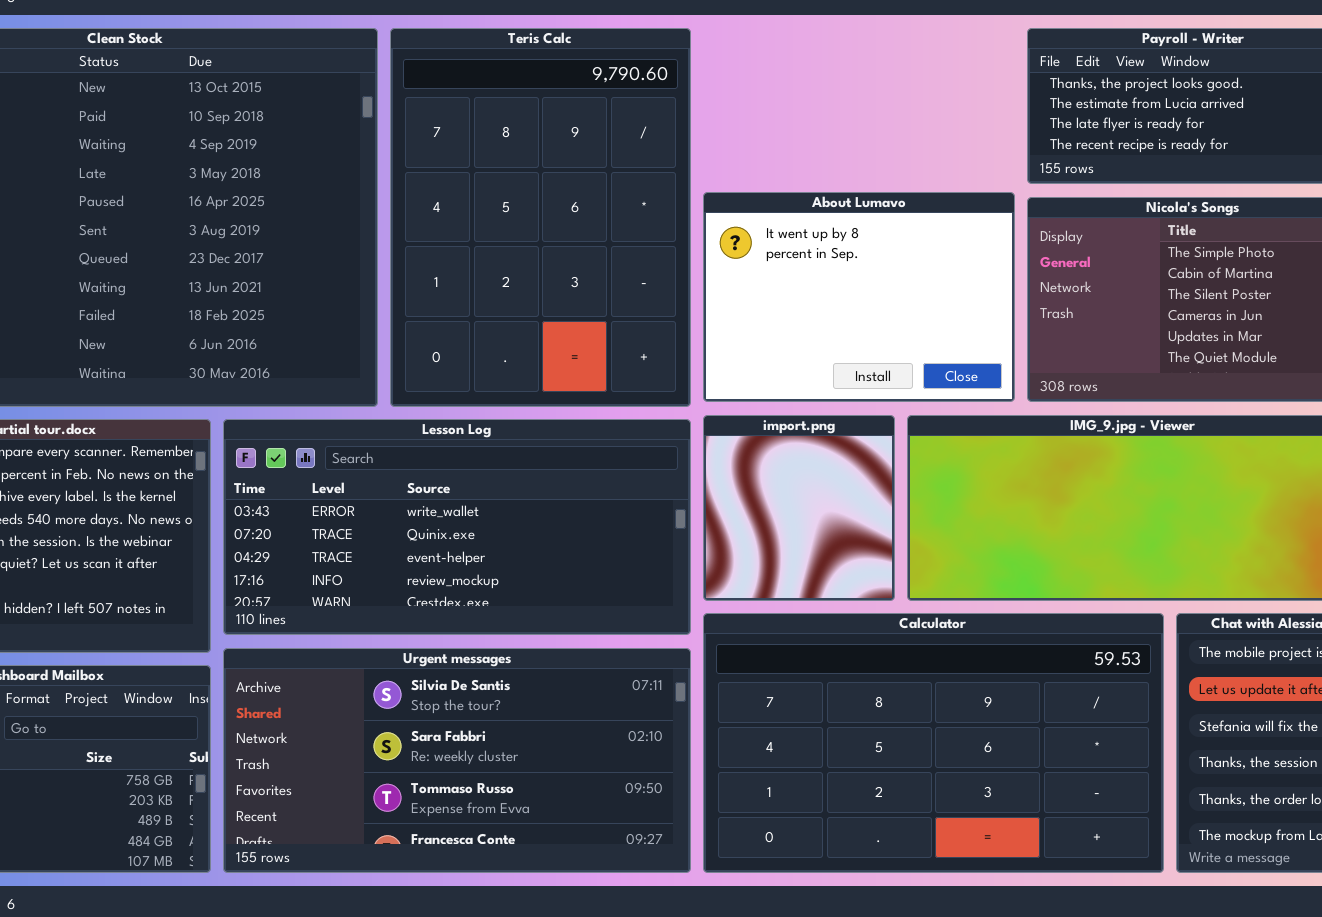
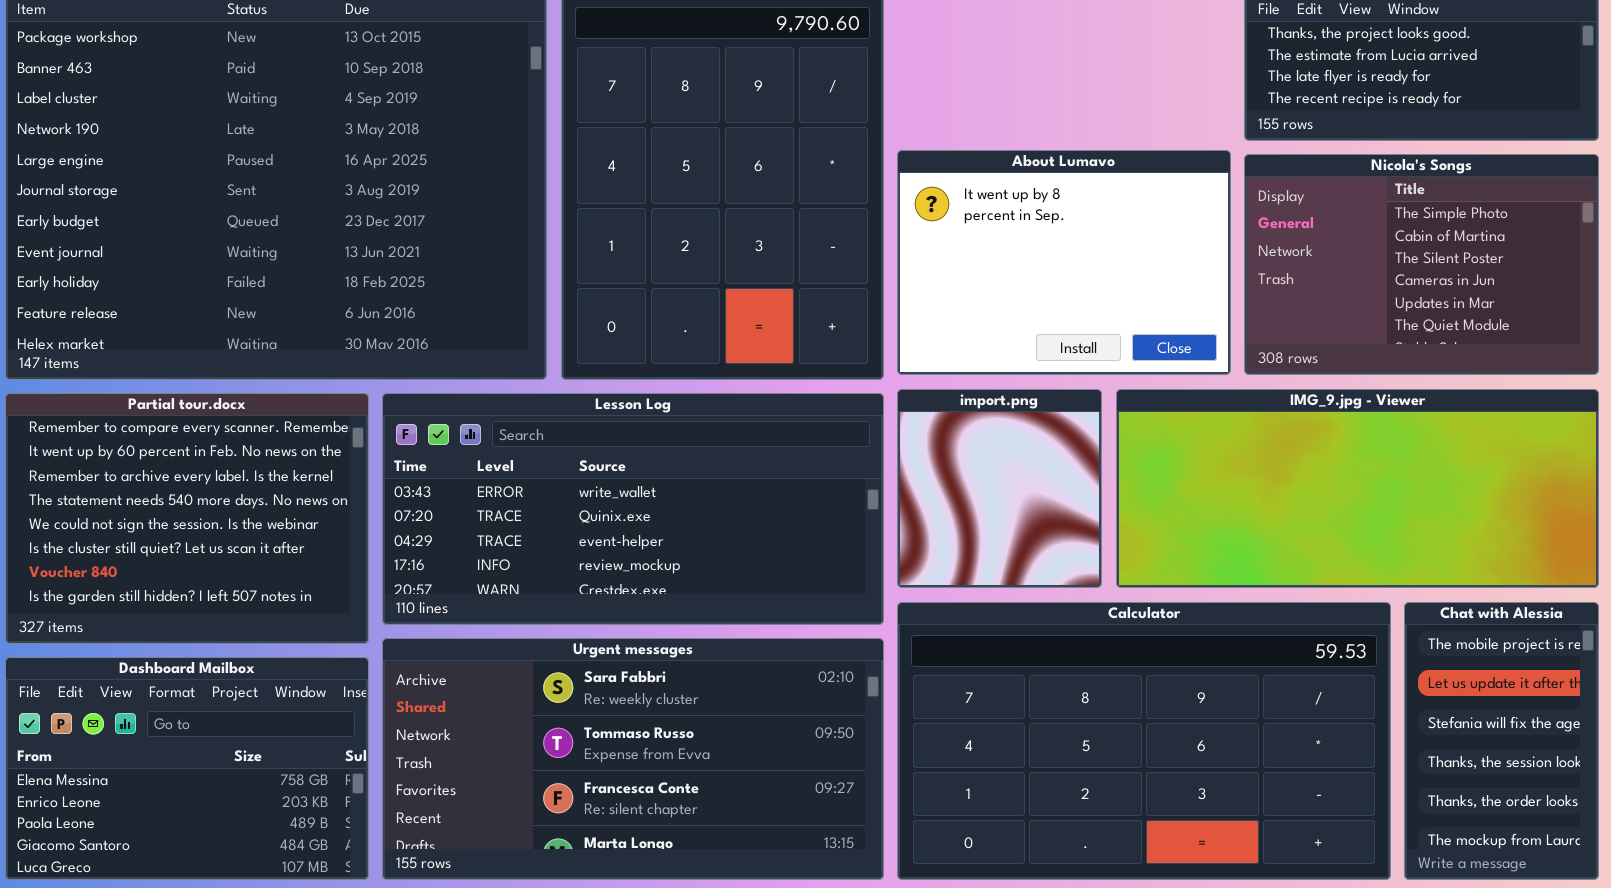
Urgent messages: [223,648,691,873] -> [382,638,884,880], scrolled down 1 row

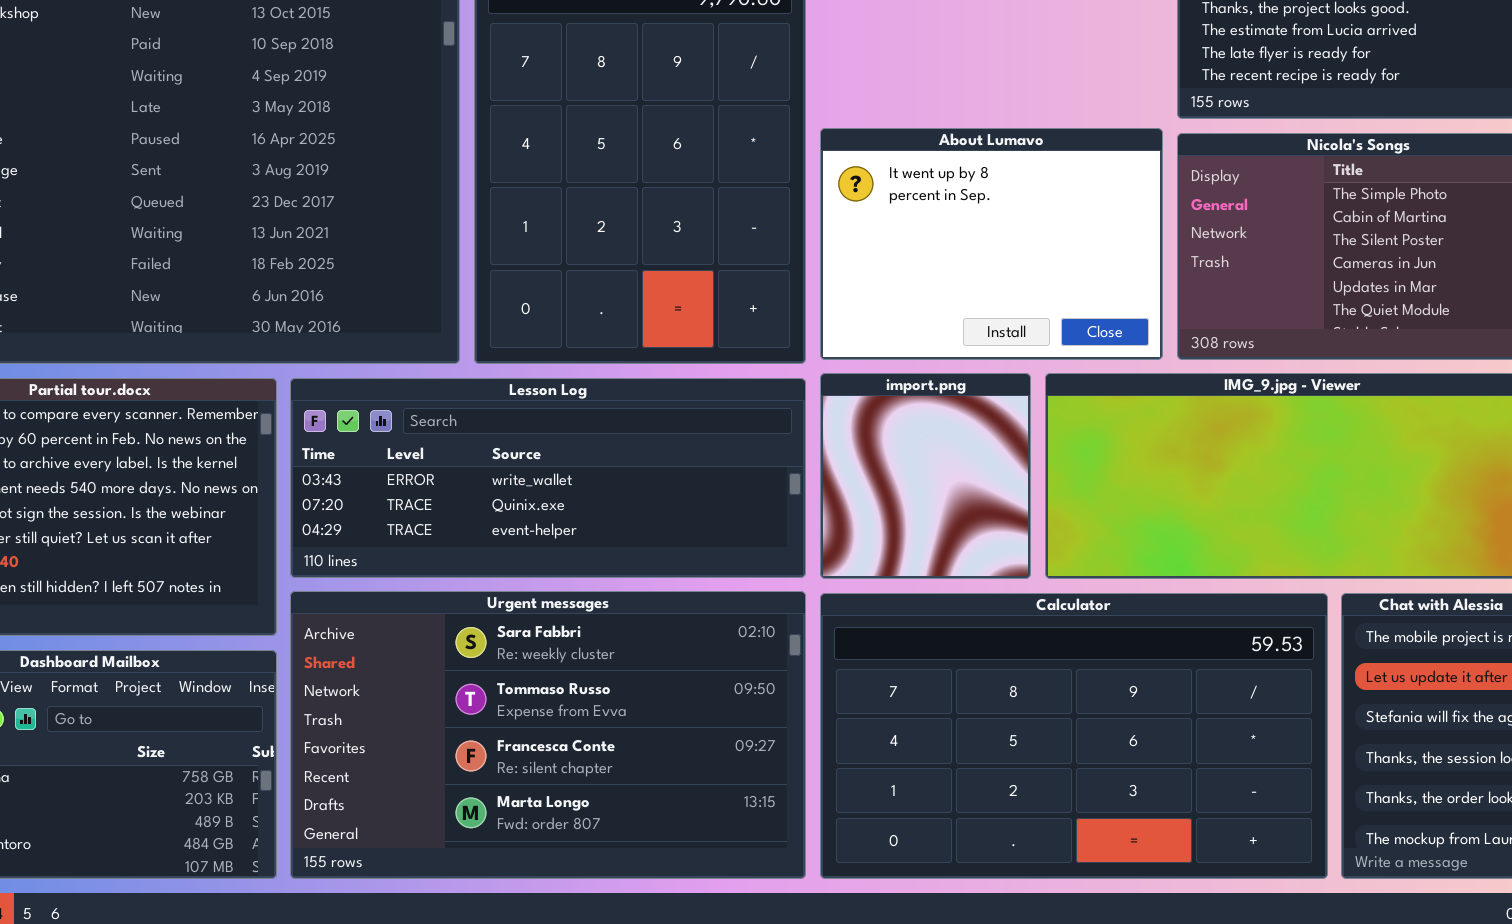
Lesson Log: [382,393,884,625] -> [290,378,806,578], resized
Urgent messages: [382,638,884,880] -> [290,591,806,879], resized

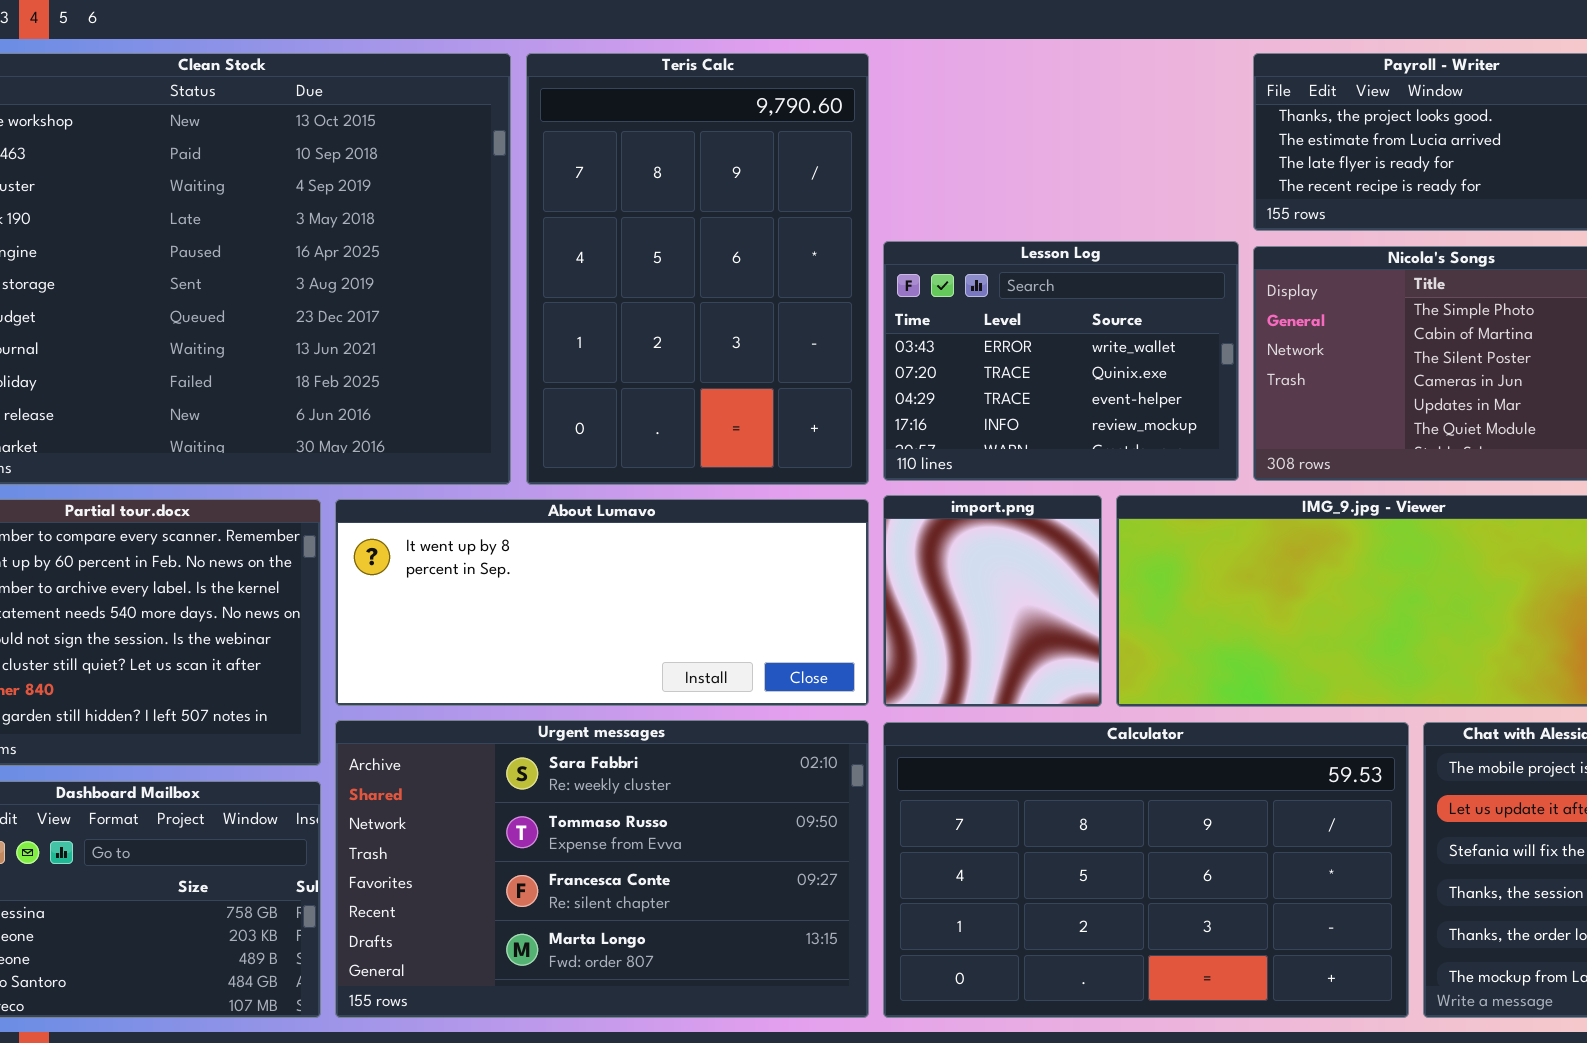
About Lumavo: [820,128,1163,360] -> [335,499,869,706], moved, resized
Lesson Log: [290,378,806,578] -> [883,241,1239,481], moved, resized

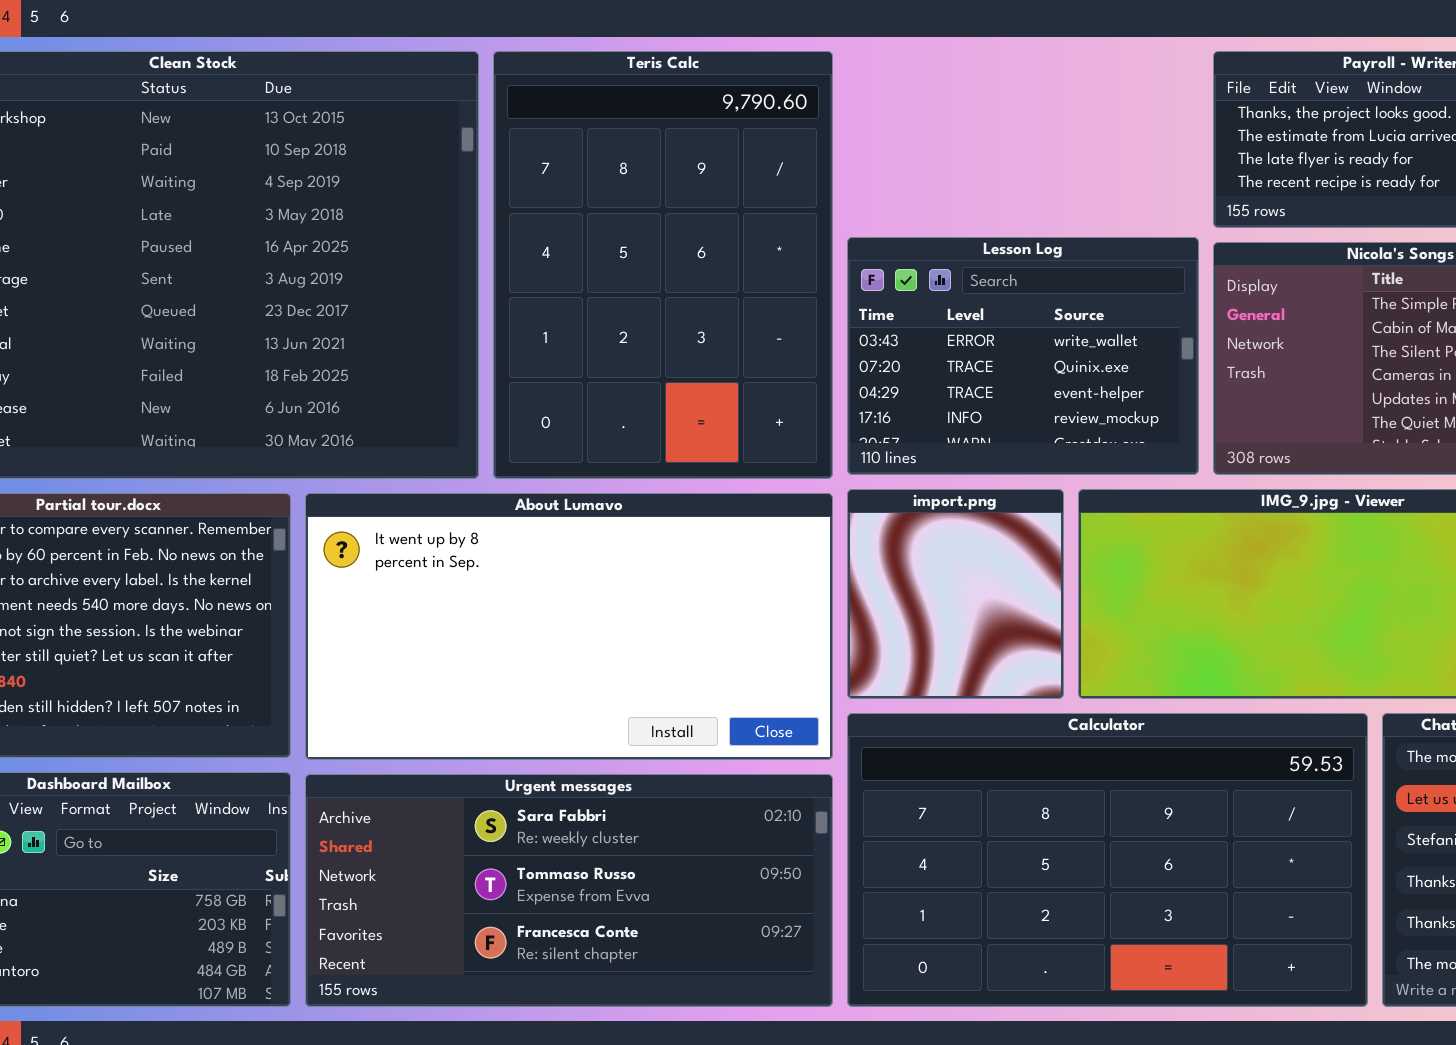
About Lumavo: [335,499,869,706] -> [305,493,833,760], resized
Urgent messages: [335,720,869,1018] -> [305,774,833,1007], resized

